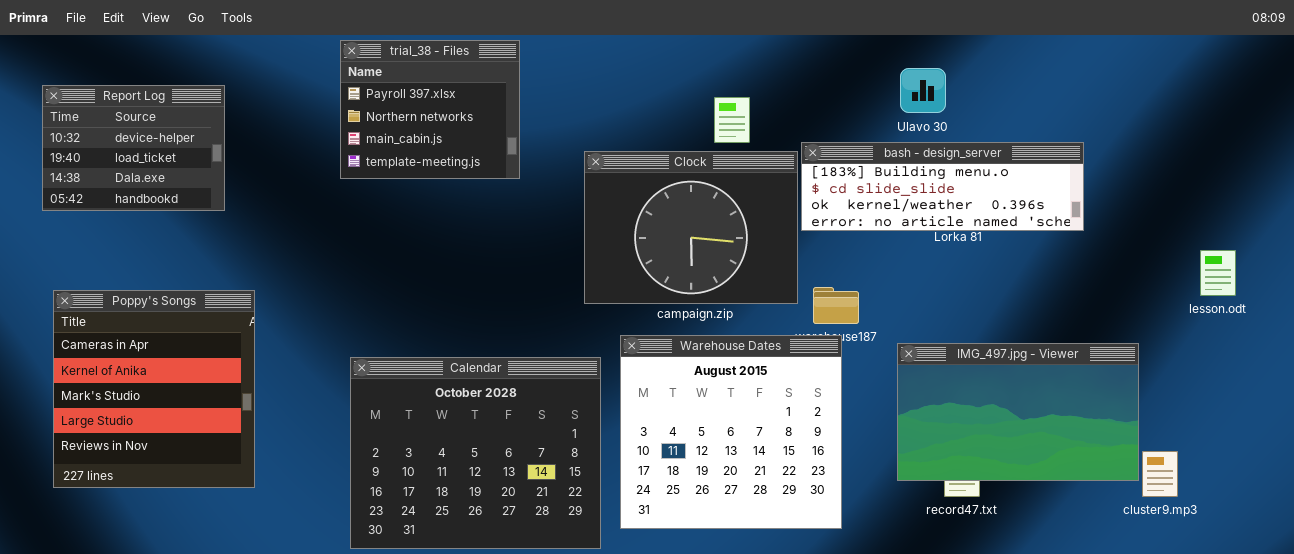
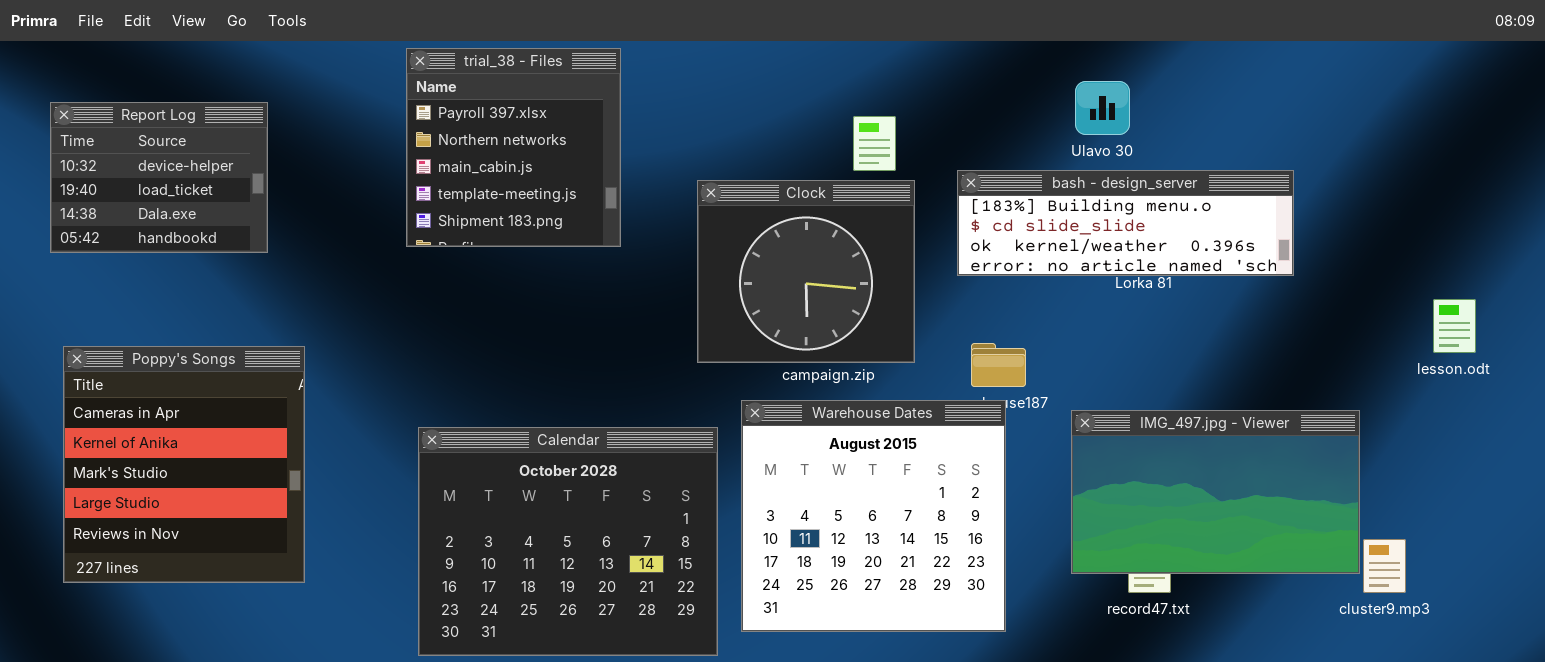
trial_38 - Files: [340,40,520,179] -> [406,48,621,247], resized
Clock: [584,151,798,304] -> [697,180,915,363], resized

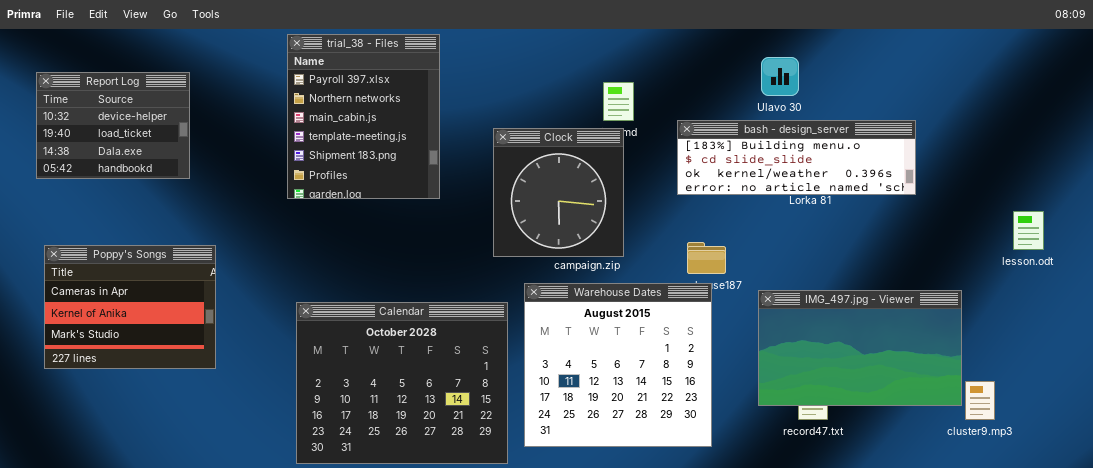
trial_38 - Files: [406,48,621,247] -> [287,34,440,199], resized
Clock: [697,180,915,363] -> [493,128,624,257], resized
Poppy's Songs: [63,346,305,583] -> [44,245,216,369], resized

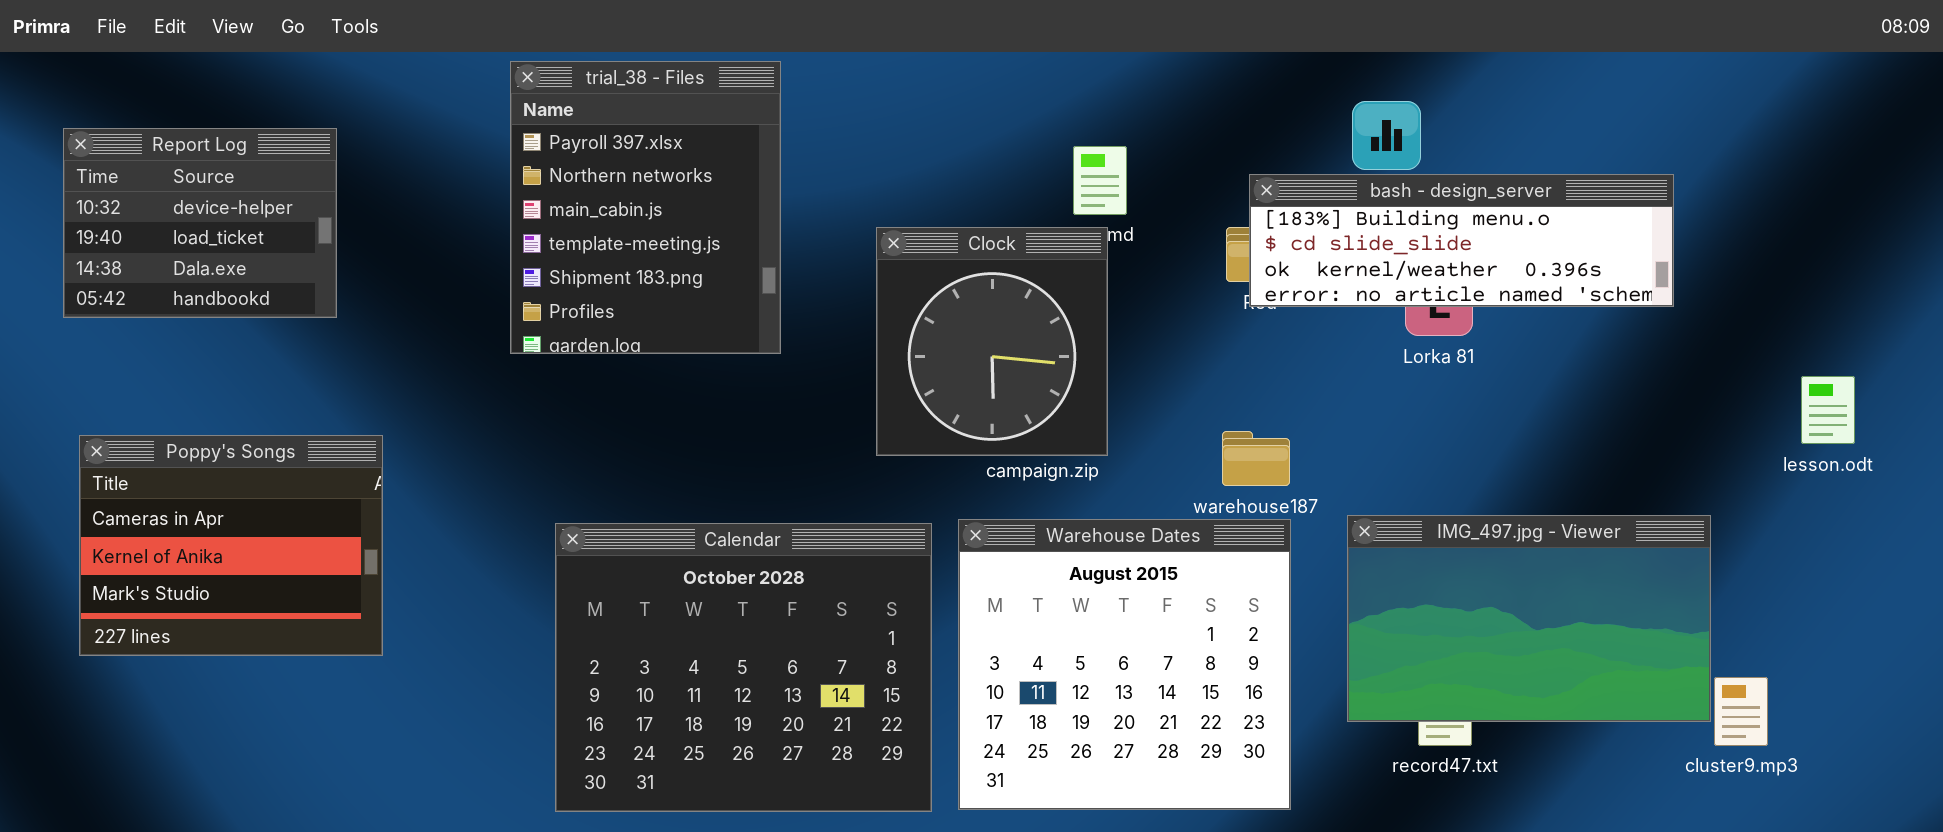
bash - design_server: [677,120,916,195] -> [1249,174,1674,307], moved
Warehouse Dates: [524,283,712,447] -> [958,519,1291,810], moved
Calendar: [296,302,508,464] -> [555,523,932,812], moved

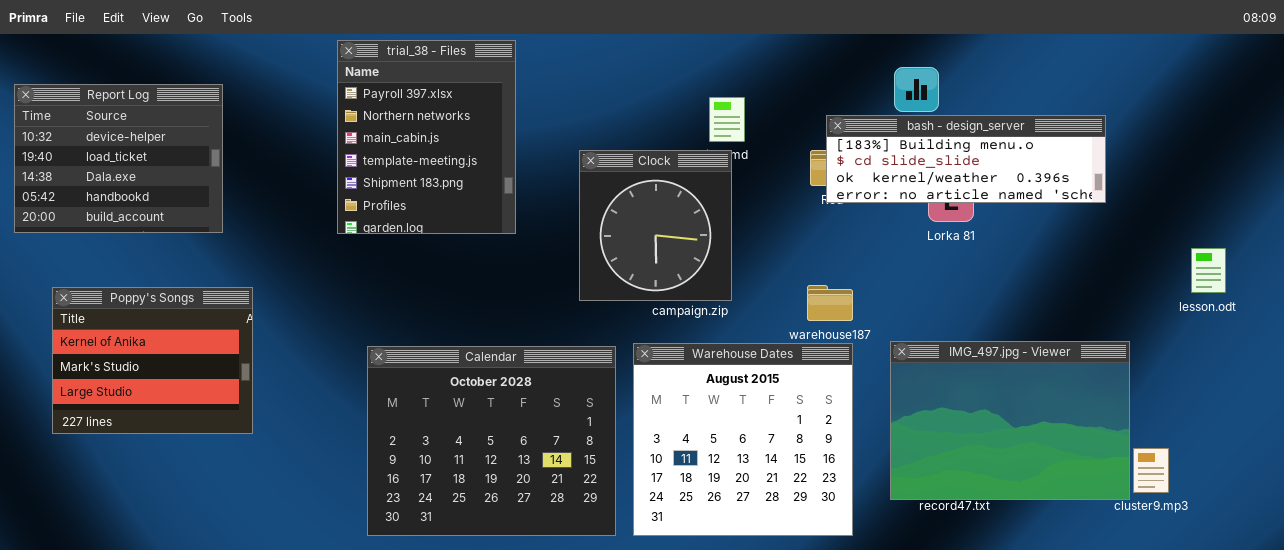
Report Log: [63,128,337,318] -> [14,84,223,233], resized
Poppy's Songs: [79,435,383,656] -> [52,287,253,434], scrolled down 1 row
IMG_497.jpg - Viewer: [1347,515,1711,722] -> [890,341,1130,500], resized

